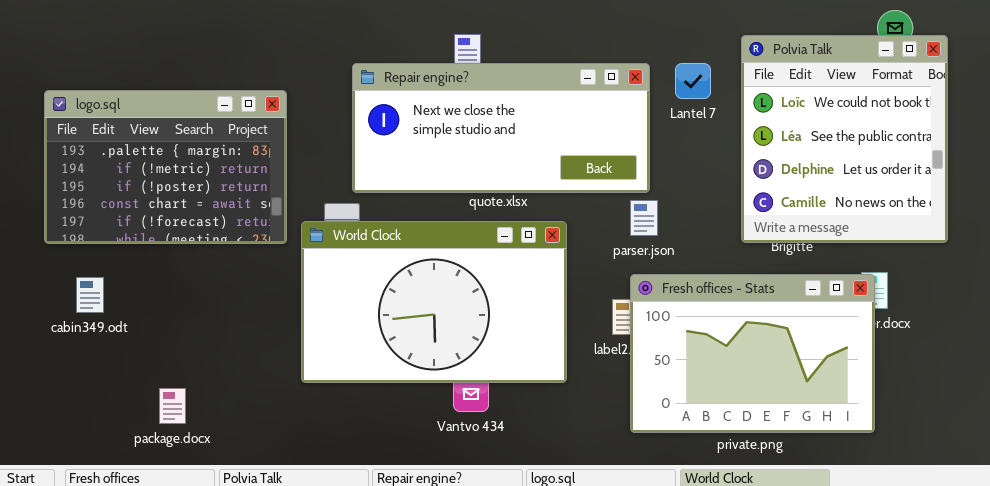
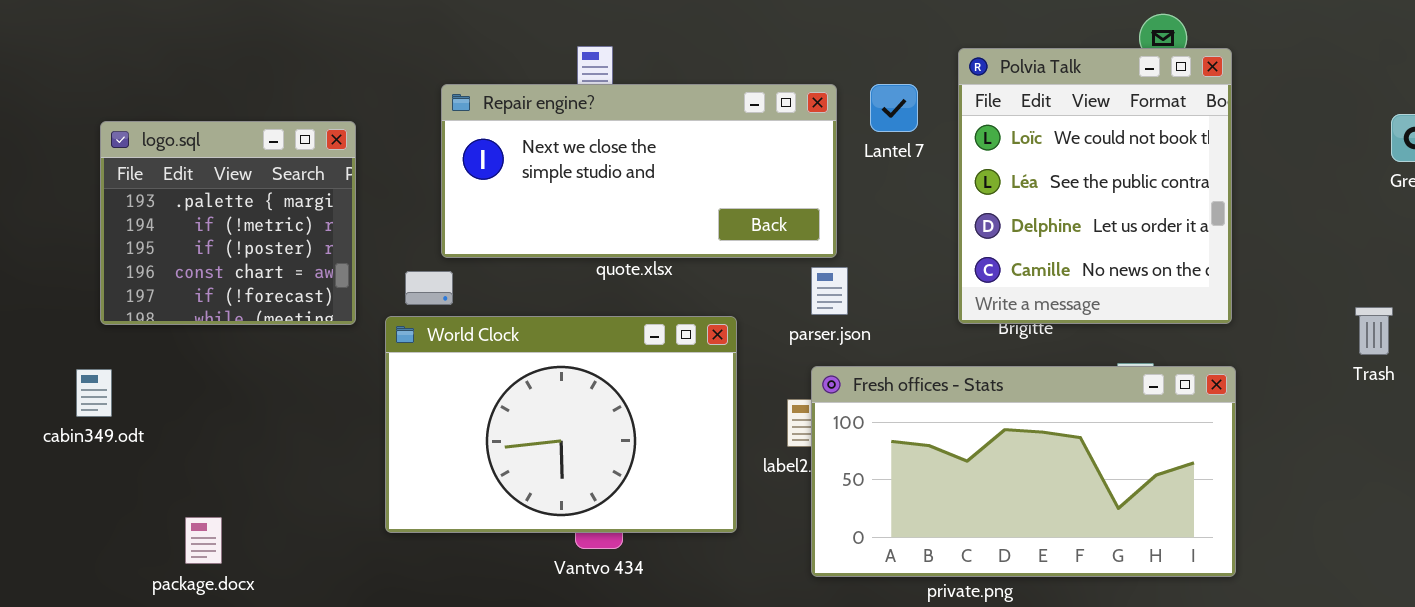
logo.sql: [44,90,287,244] -> [100,121,356,325], resized
World Clock: [301,221,567,383] -> [385,316,737,533], moved
Fresh offices - Stats: [630,274,875,433] -> [811,366,1236,577], resized

